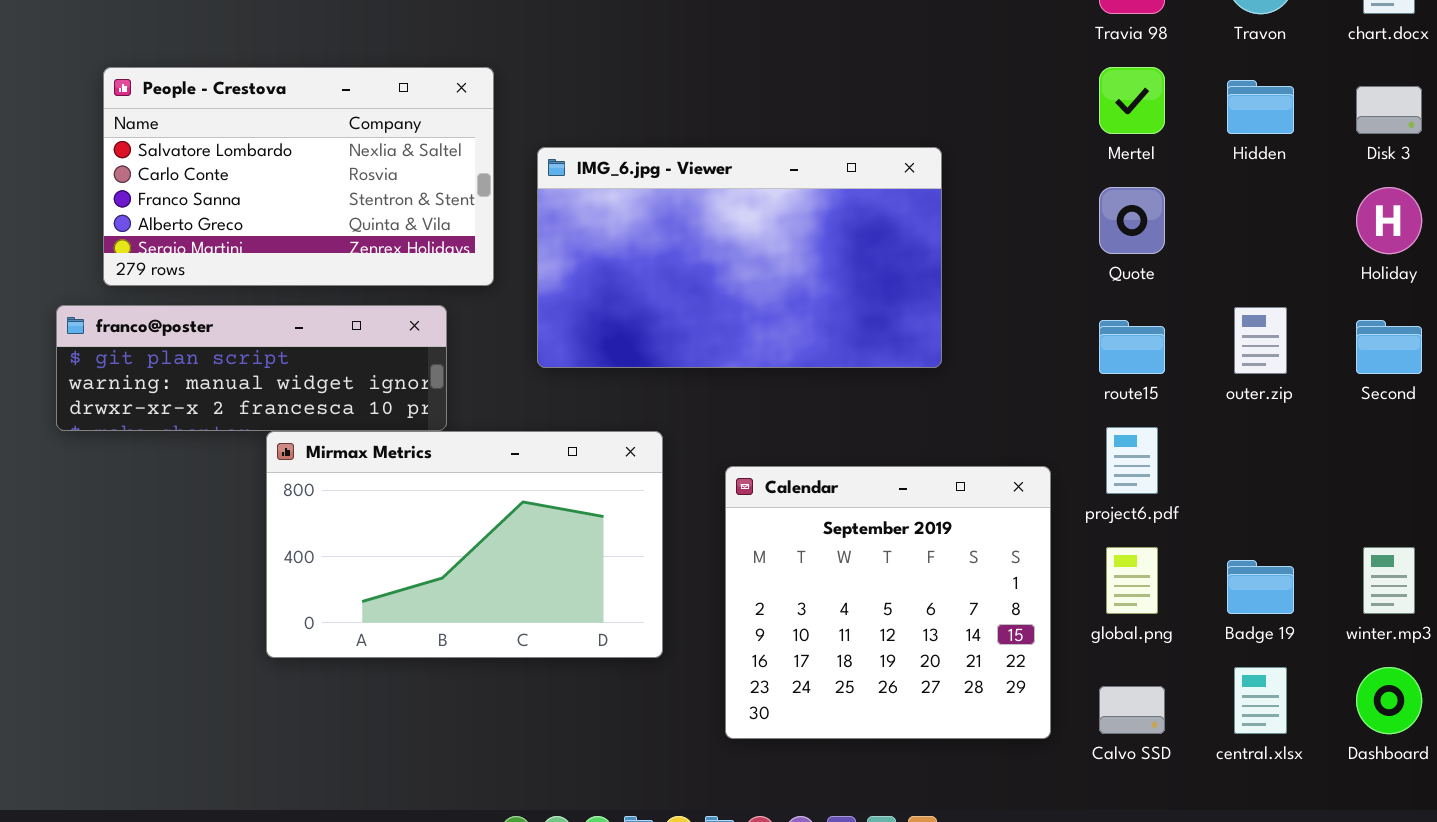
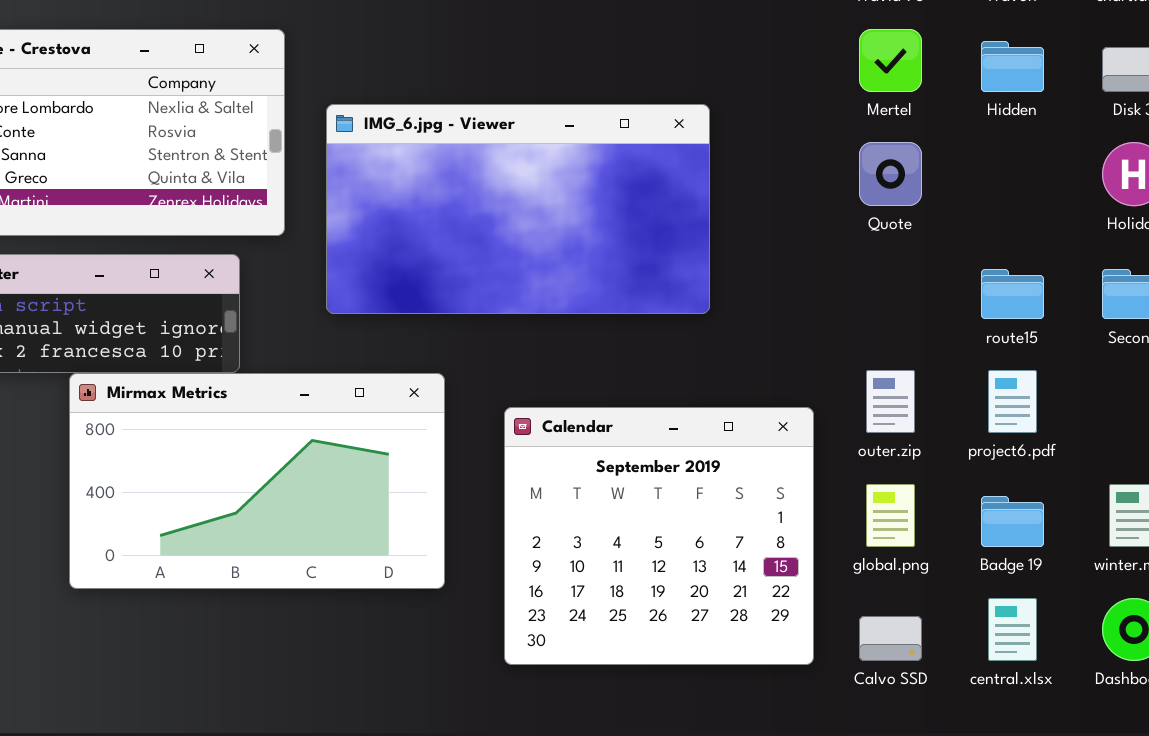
outer.zip: [1234,307,1287,374] -> [866,370,915,433], moved
route15: [1099,320,1165,374] -> [981,269,1044,319], moved
project6.pdf: [1106,427,1158,494] -> [988,370,1037,433], moved

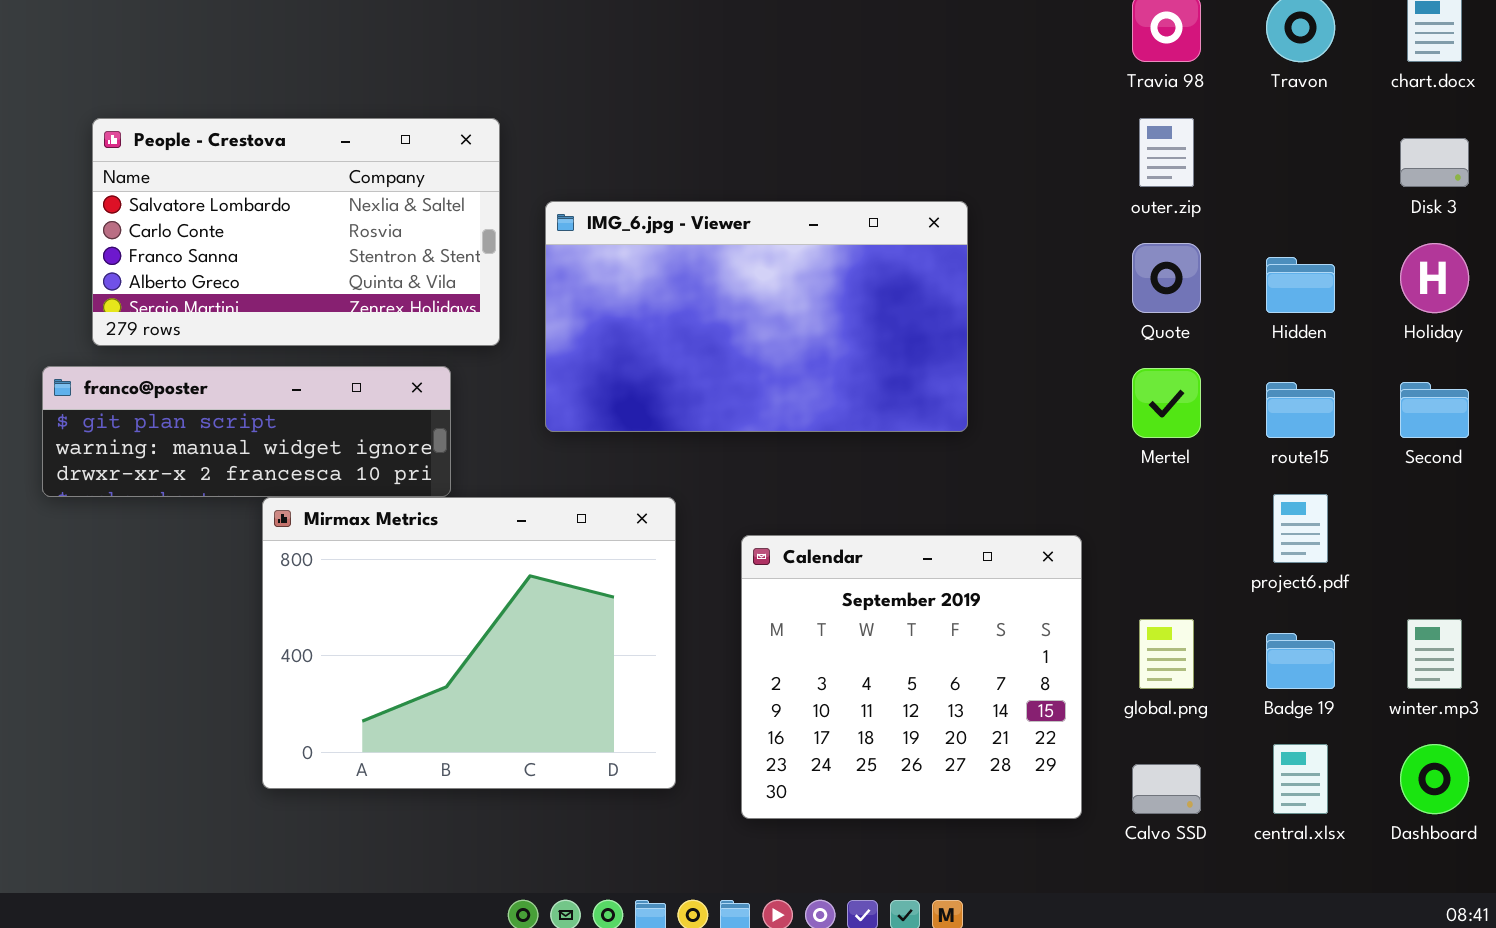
Mertel: [859,29,922,92] -> [1132,368,1201,438], moved
Hidden: [981,41,1044,92] -> [1266,257,1335,313], moved
outer.zip: [866,370,915,433] -> [1139,118,1194,187], moved
Mirmax Metrics: [69,373,445,589] -> [262,497,676,789], resized

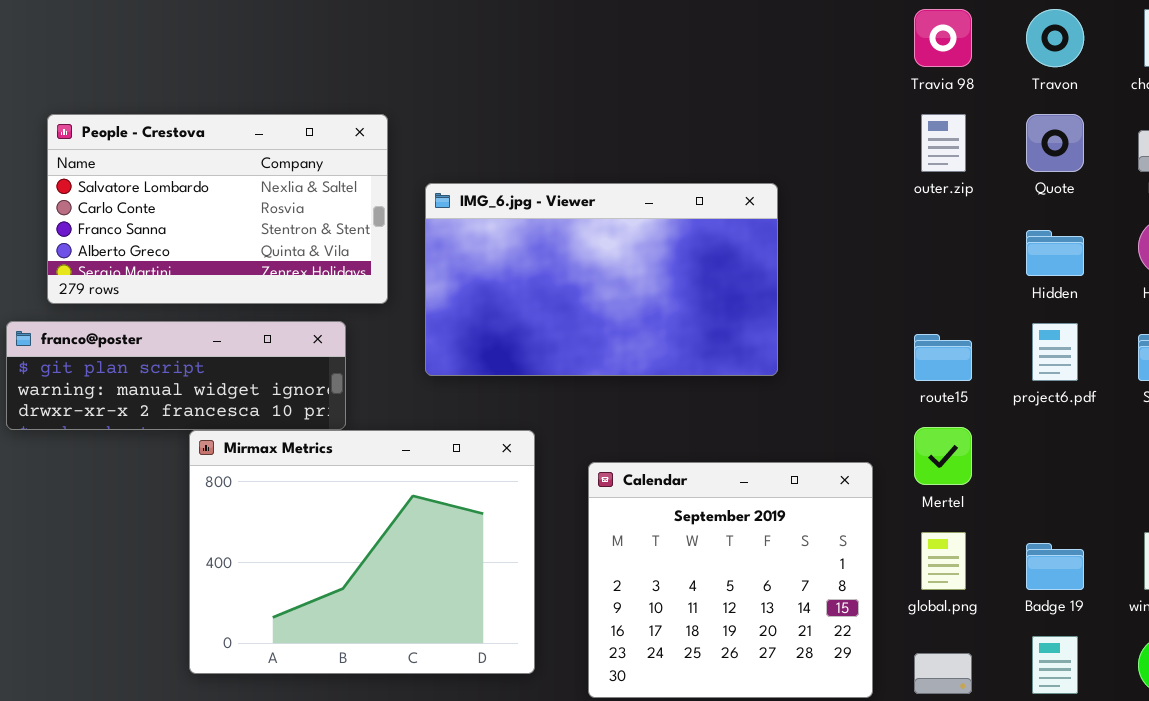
Quote: [1132,243,1201,313] -> [1026,114,1084,172], moved
Mertel: [1132,368,1201,438] -> [914,427,972,485], moved
route15: [1266,382,1335,438] -> [914,334,972,381], moved
project6.pdf: [1273,494,1328,563] -> [1032,323,1078,381], moved

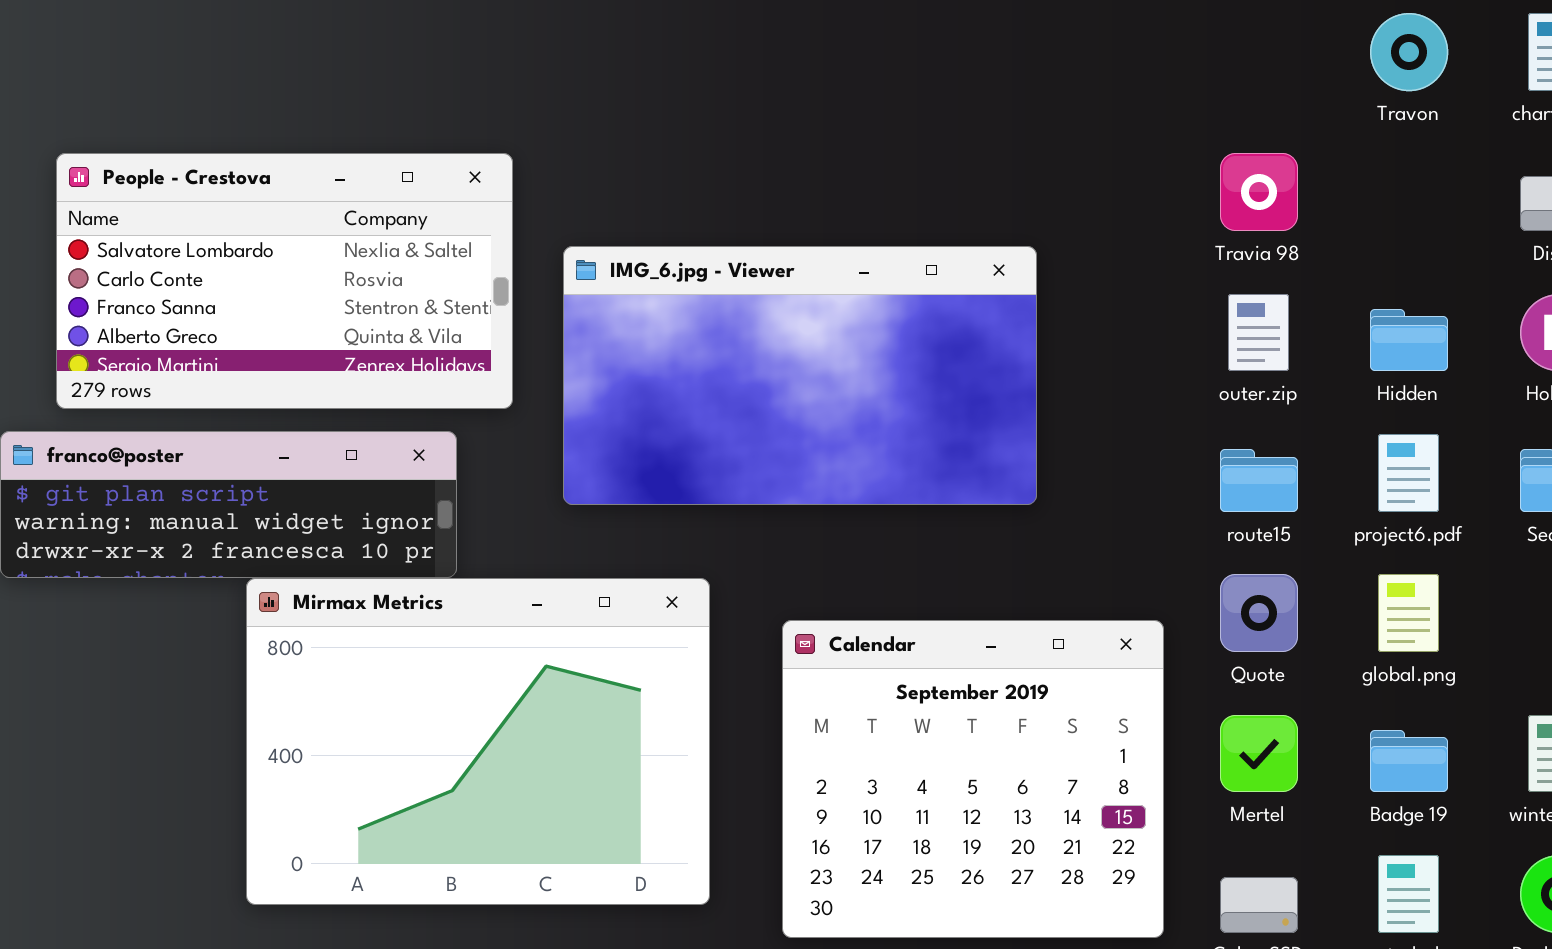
Travia 98: [914,9,972,67] -> [1220,153,1298,231], moved
outer.zip: [921,114,966,172] -> [1228,294,1289,371], moved
Quote: [1026,114,1084,172] -> [1220,574,1298,652], moved
Mertel: [914,427,972,485] -> [1220,715,1298,792], moved
global.png: [921,532,966,590] -> [1378,574,1439,652], moved

